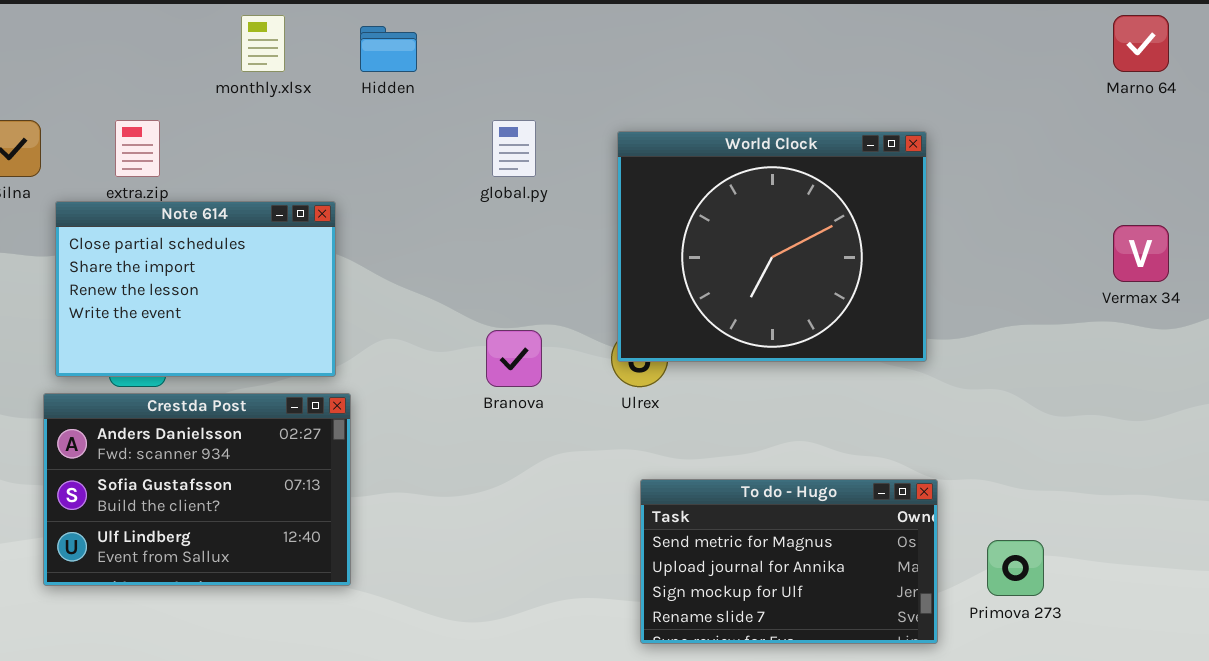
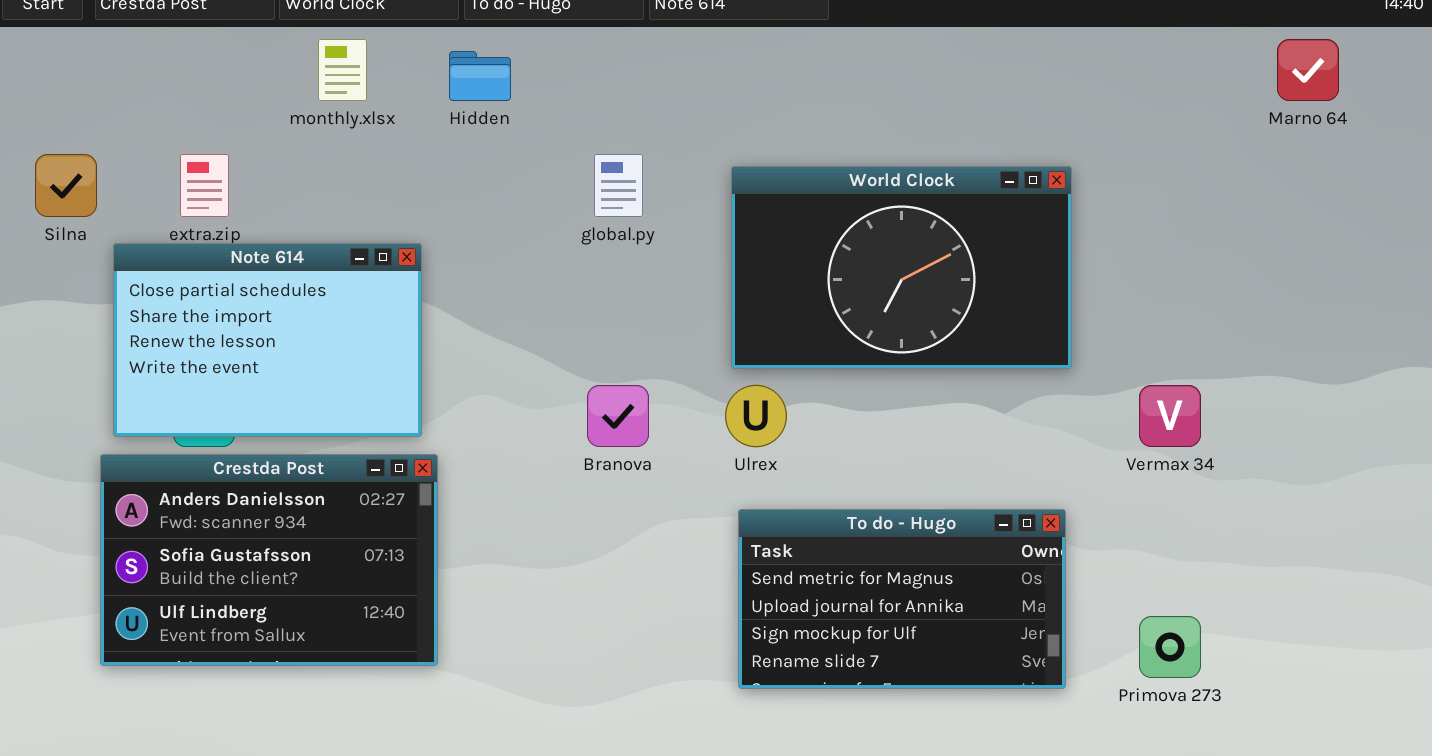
World Clock: [617,131,927,362] -> [731,166,1072,369], resized
Vermax 34: [1113,225,1169,282] -> [1139,385,1201,447], moved
To do - Hugo: [640,479,938,644] -> [738,509,1066,689], moved

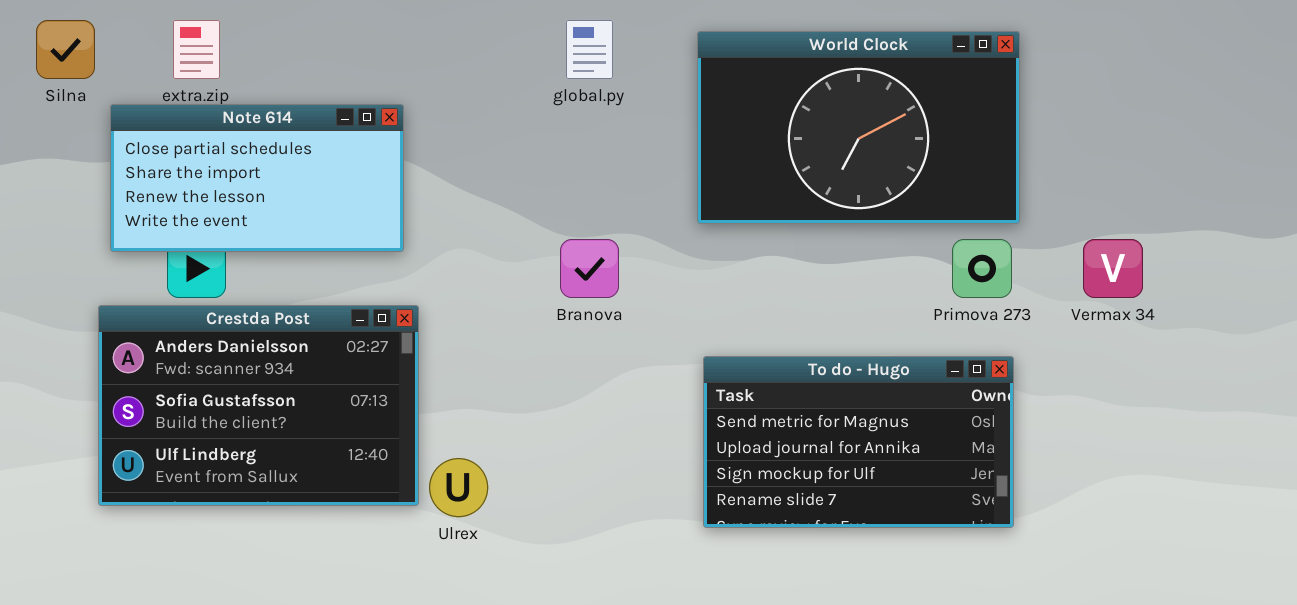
Note 614: [113,243,422,437] -> [110,104,404,252], resized
Ulrex: [725,385,787,447] -> [429,458,488,517], moved
Primova 273: [1139,616,1201,678] -> [952,239,1012,298], moved

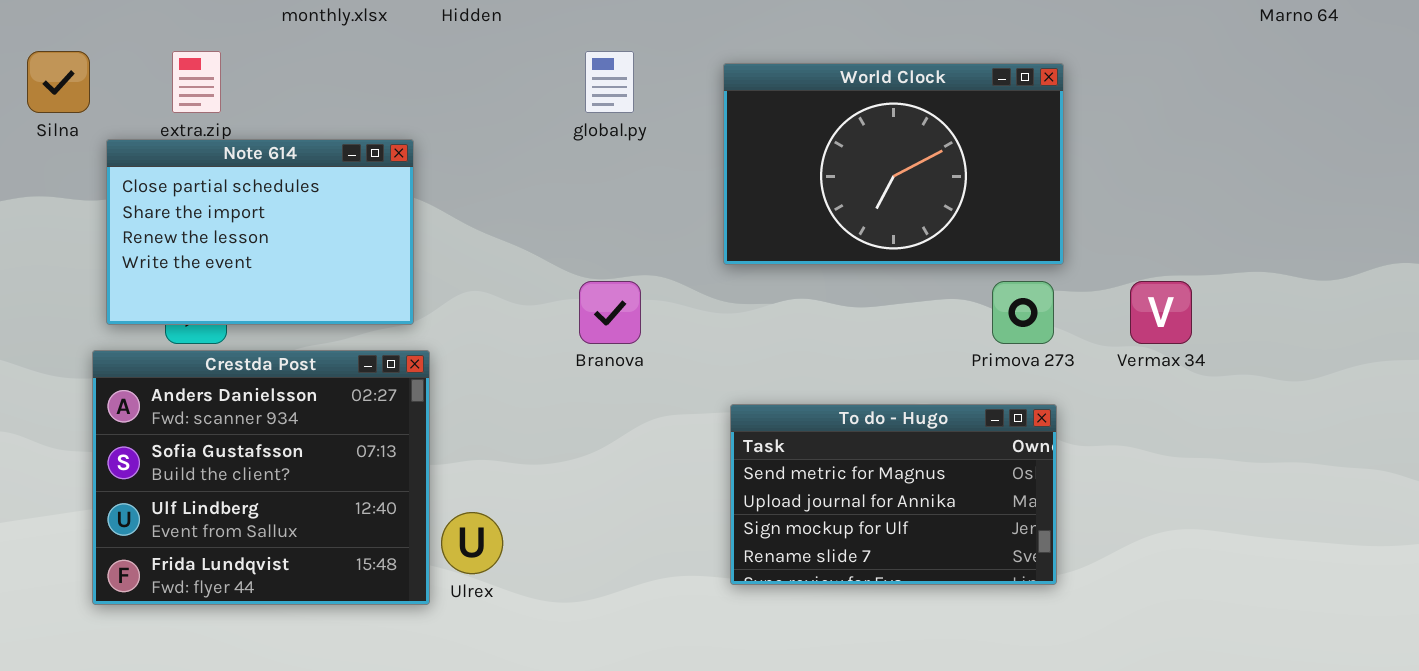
Note 614: [110,104,404,252] -> [106,139,414,325], resized
Crestda Post: [98,305,419,506] -> [92,350,430,605], resized

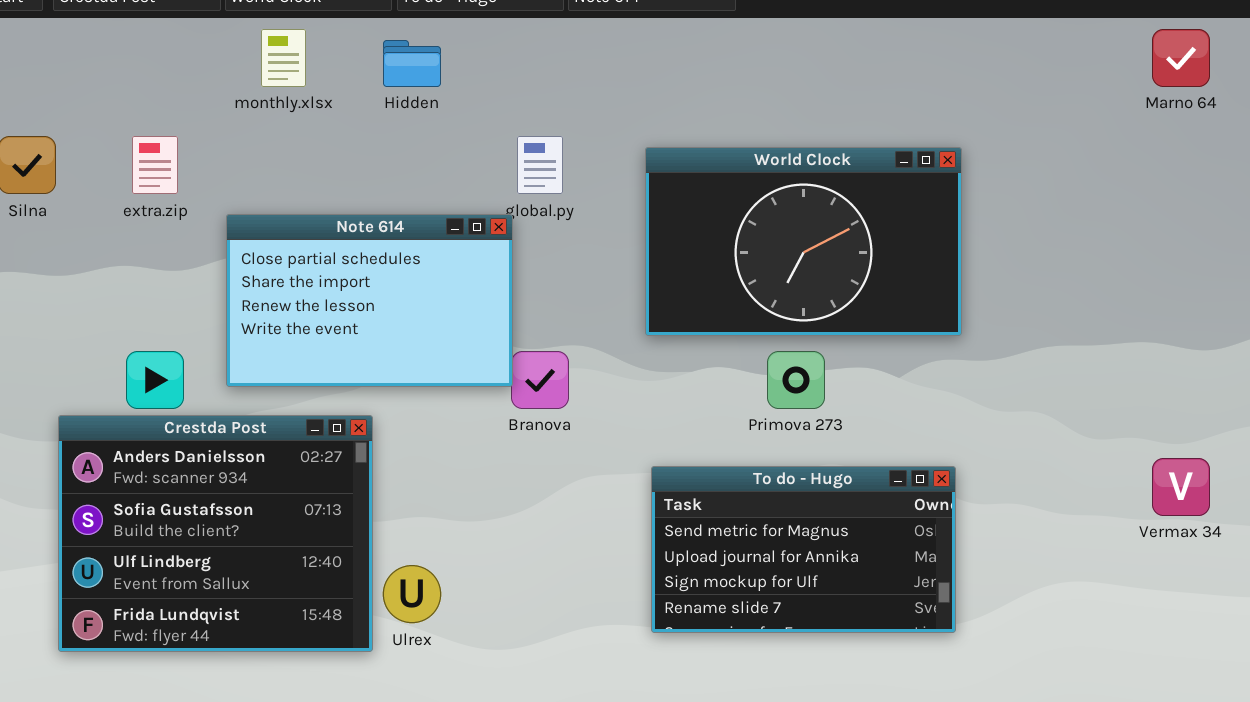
Note 614: [106,139,414,325] -> [226,214,513,387], moved
Primova 273: [992,281,1054,344] -> [767,351,825,409], moved
Vermax 34: [1130,281,1192,344] -> [1152,458,1210,516], moved

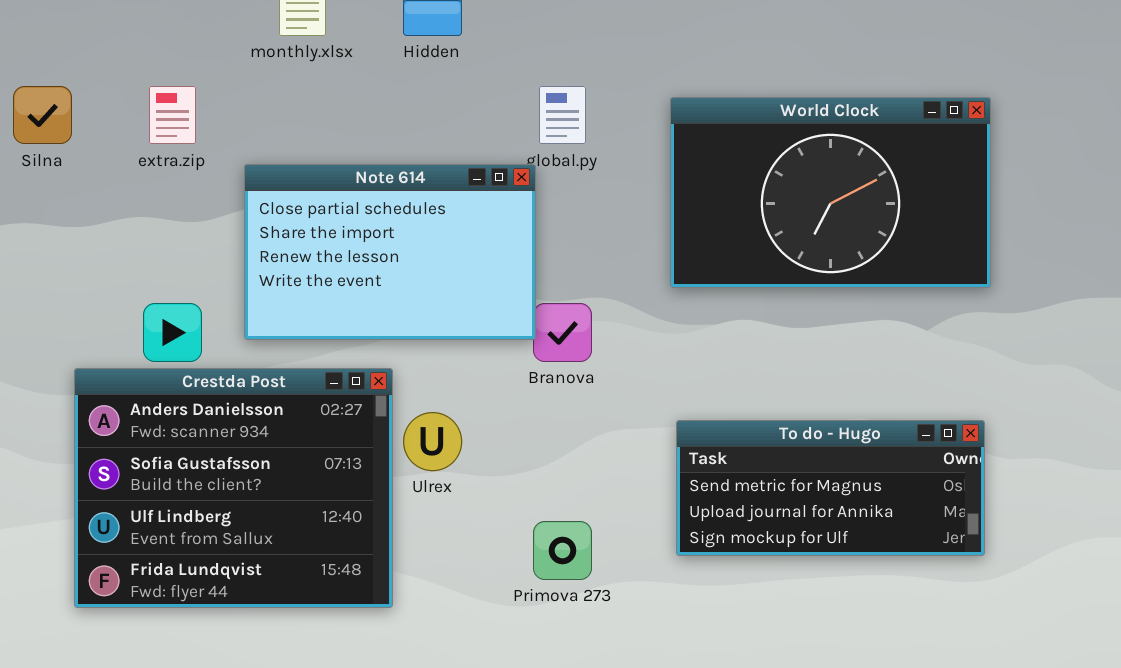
Primova 273: [767,351,825,409] -> [533,521,592,580], moved
To do - Hugo: [651,466,956,633] -> [676,420,985,556], resized
Ulrex: [383,565,441,623] -> [403,412,462,471], moved

